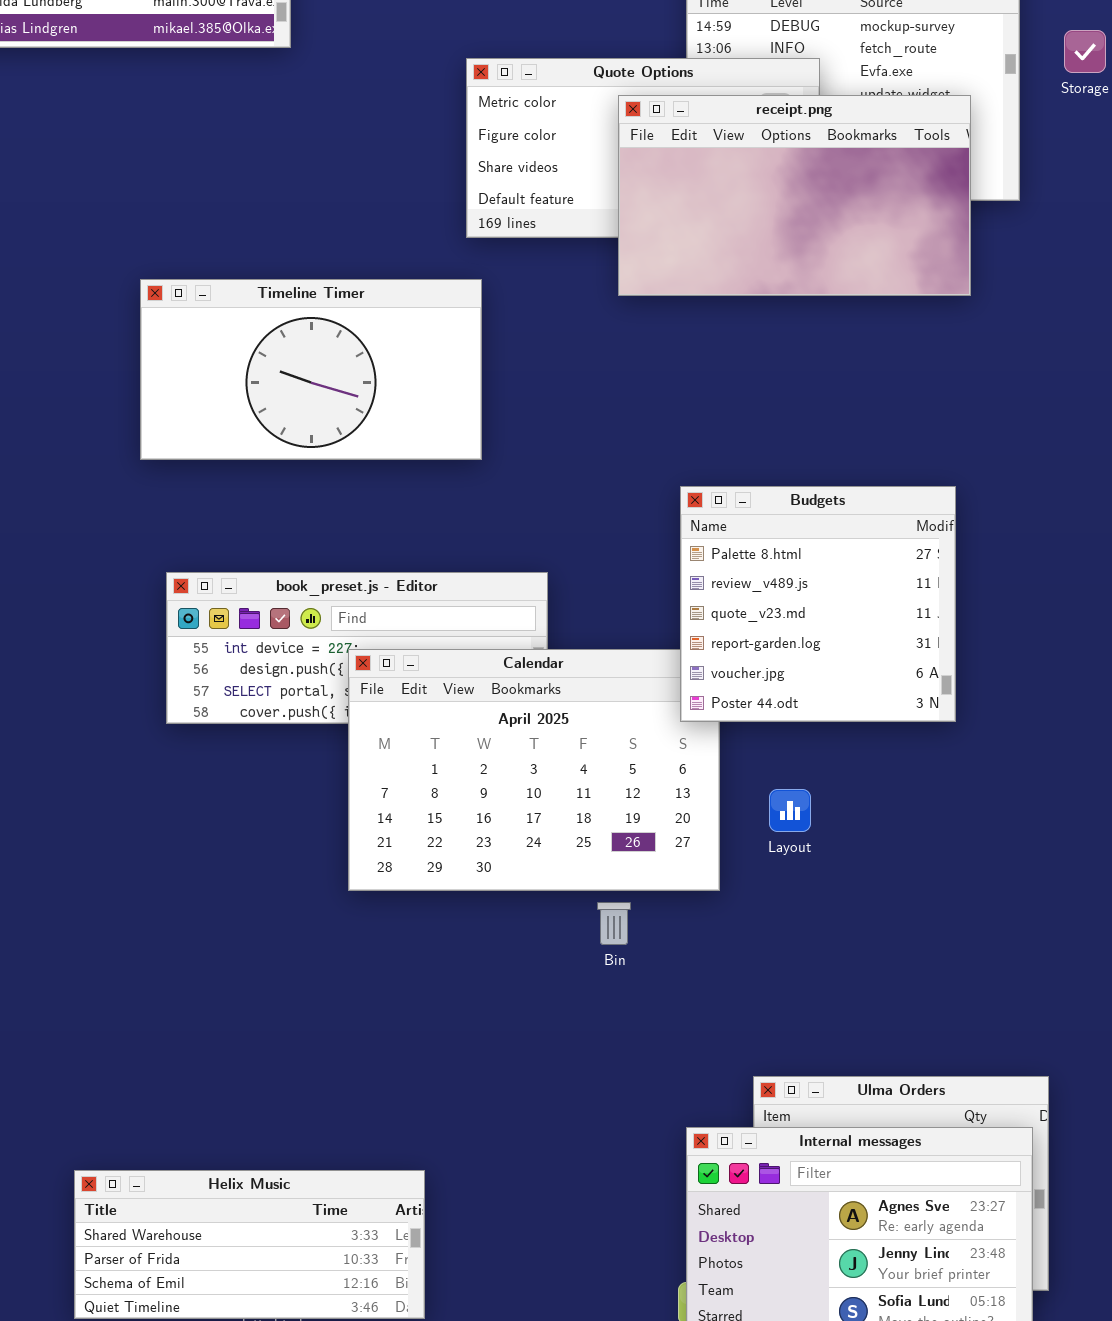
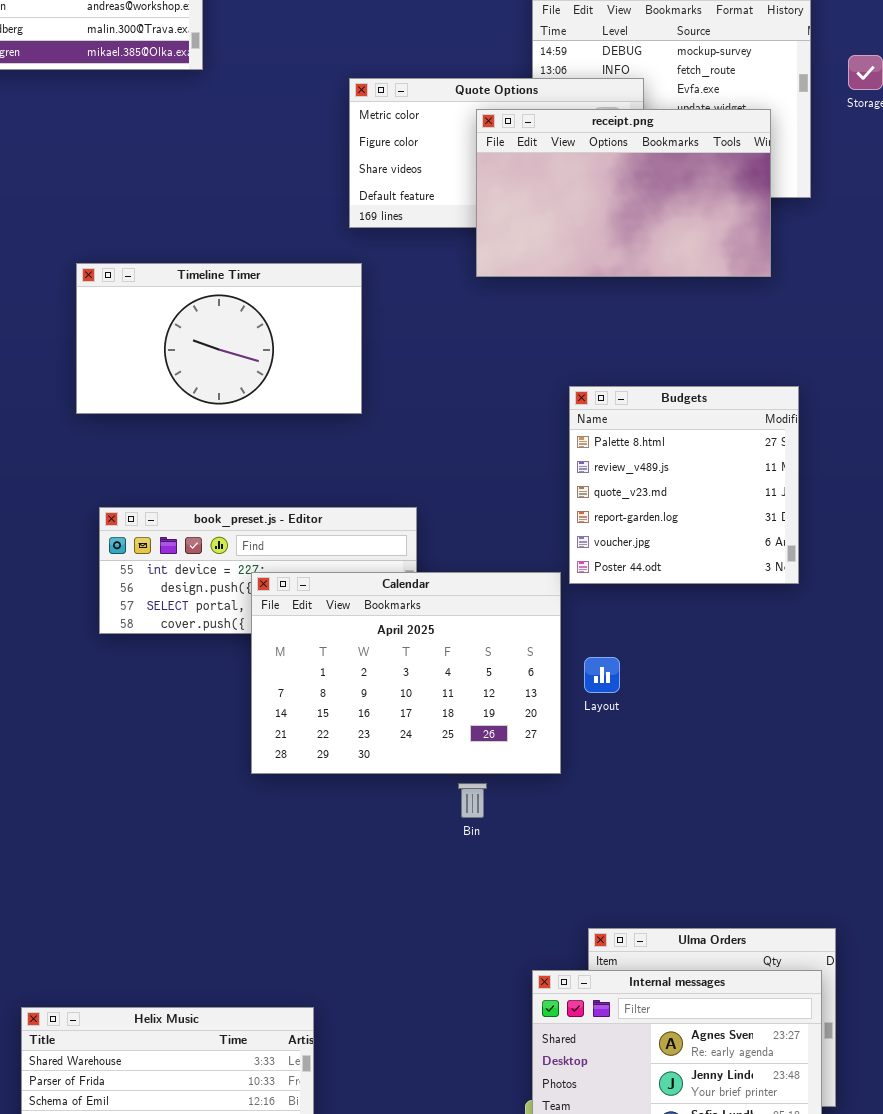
Budgets: [680,486,956,722] -> [569,386,799,584], moved
Layout: [769,789,811,832] -> [584,657,620,693], moved

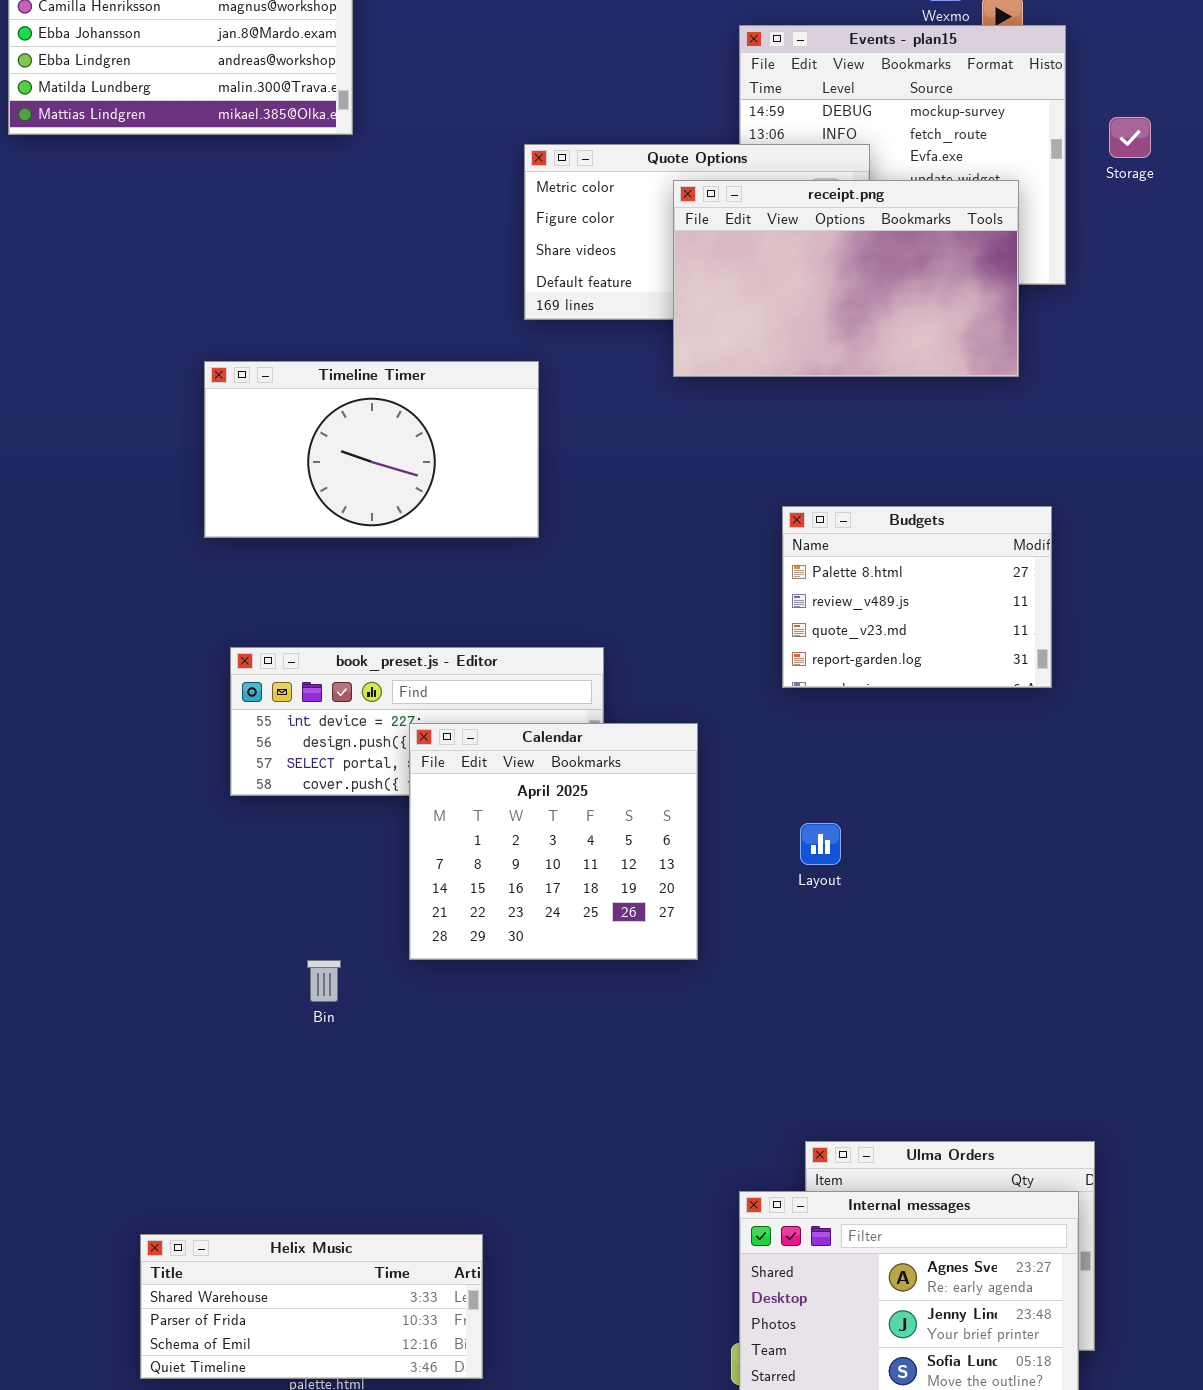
Budgets: [569,386,799,584] -> [782,506,1052,688], resized
Calendar: [251,572,561,774] -> [409,723,698,960], resized
Bin: [458,783,487,818] -> [307,960,341,1002], moved

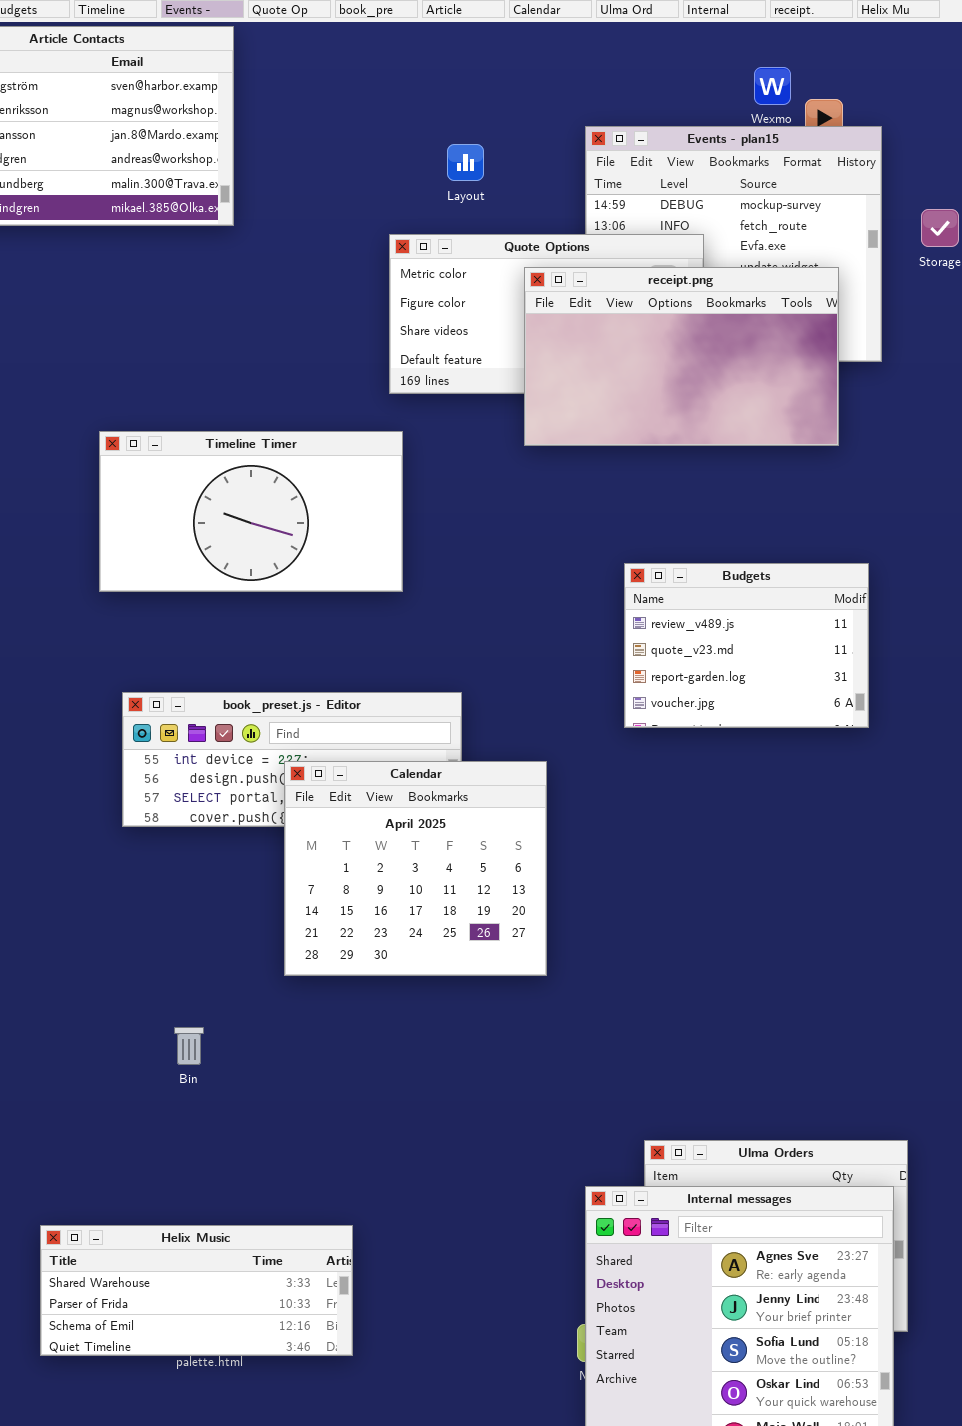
Budgets: [782,506,1052,688] -> [624,563,869,728], scrolled down 1 row
Layout: [800,823,841,865] -> [447,144,484,181], moved
Bin: [307,960,341,1002] -> [174,1027,204,1065], moved

